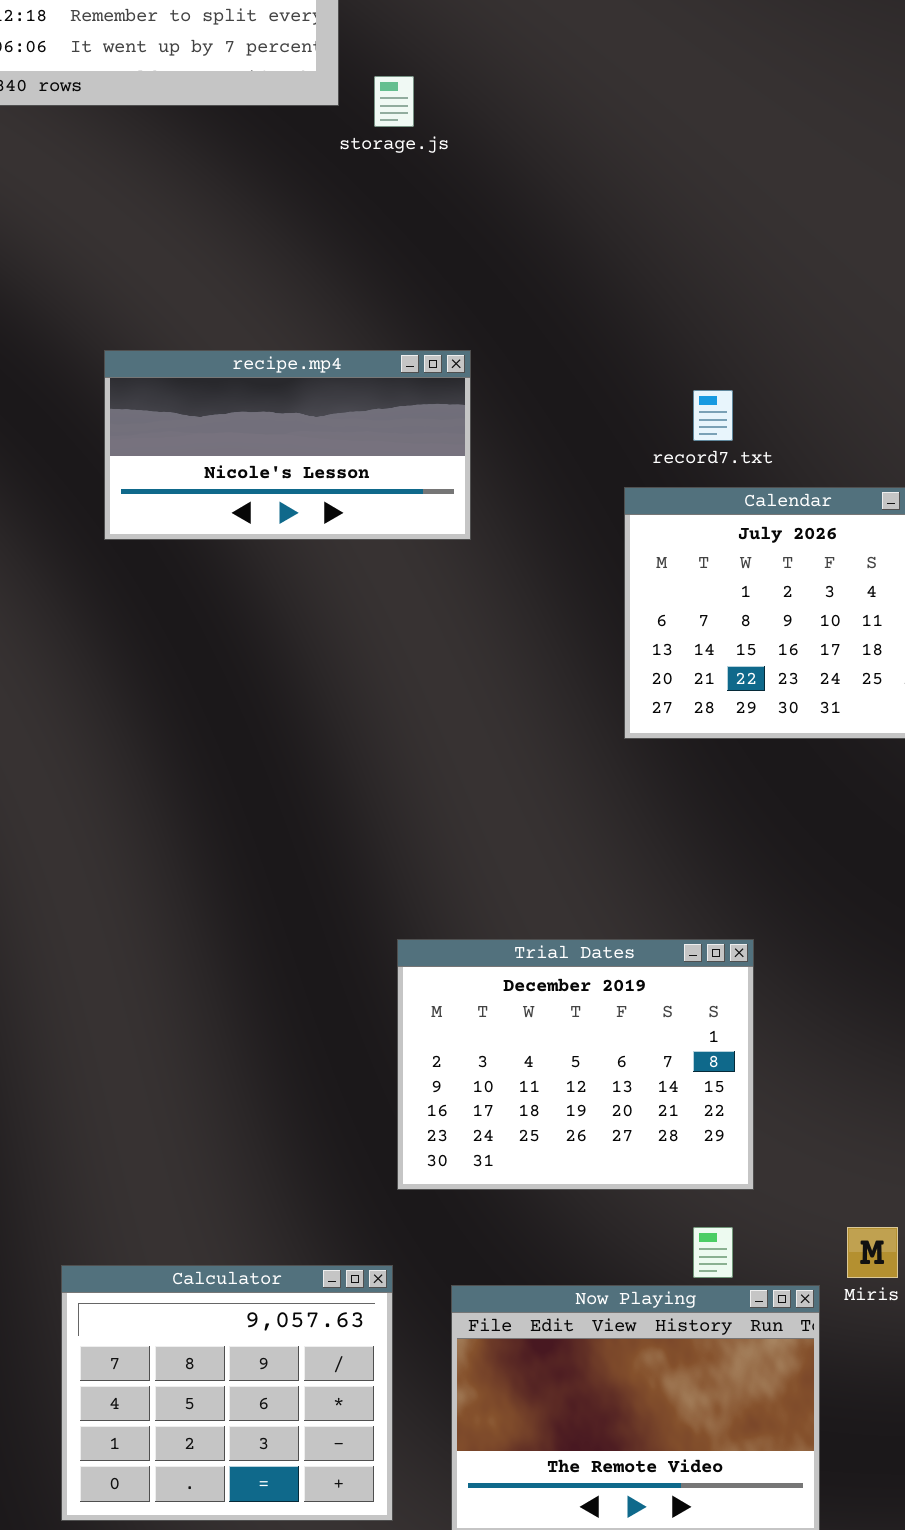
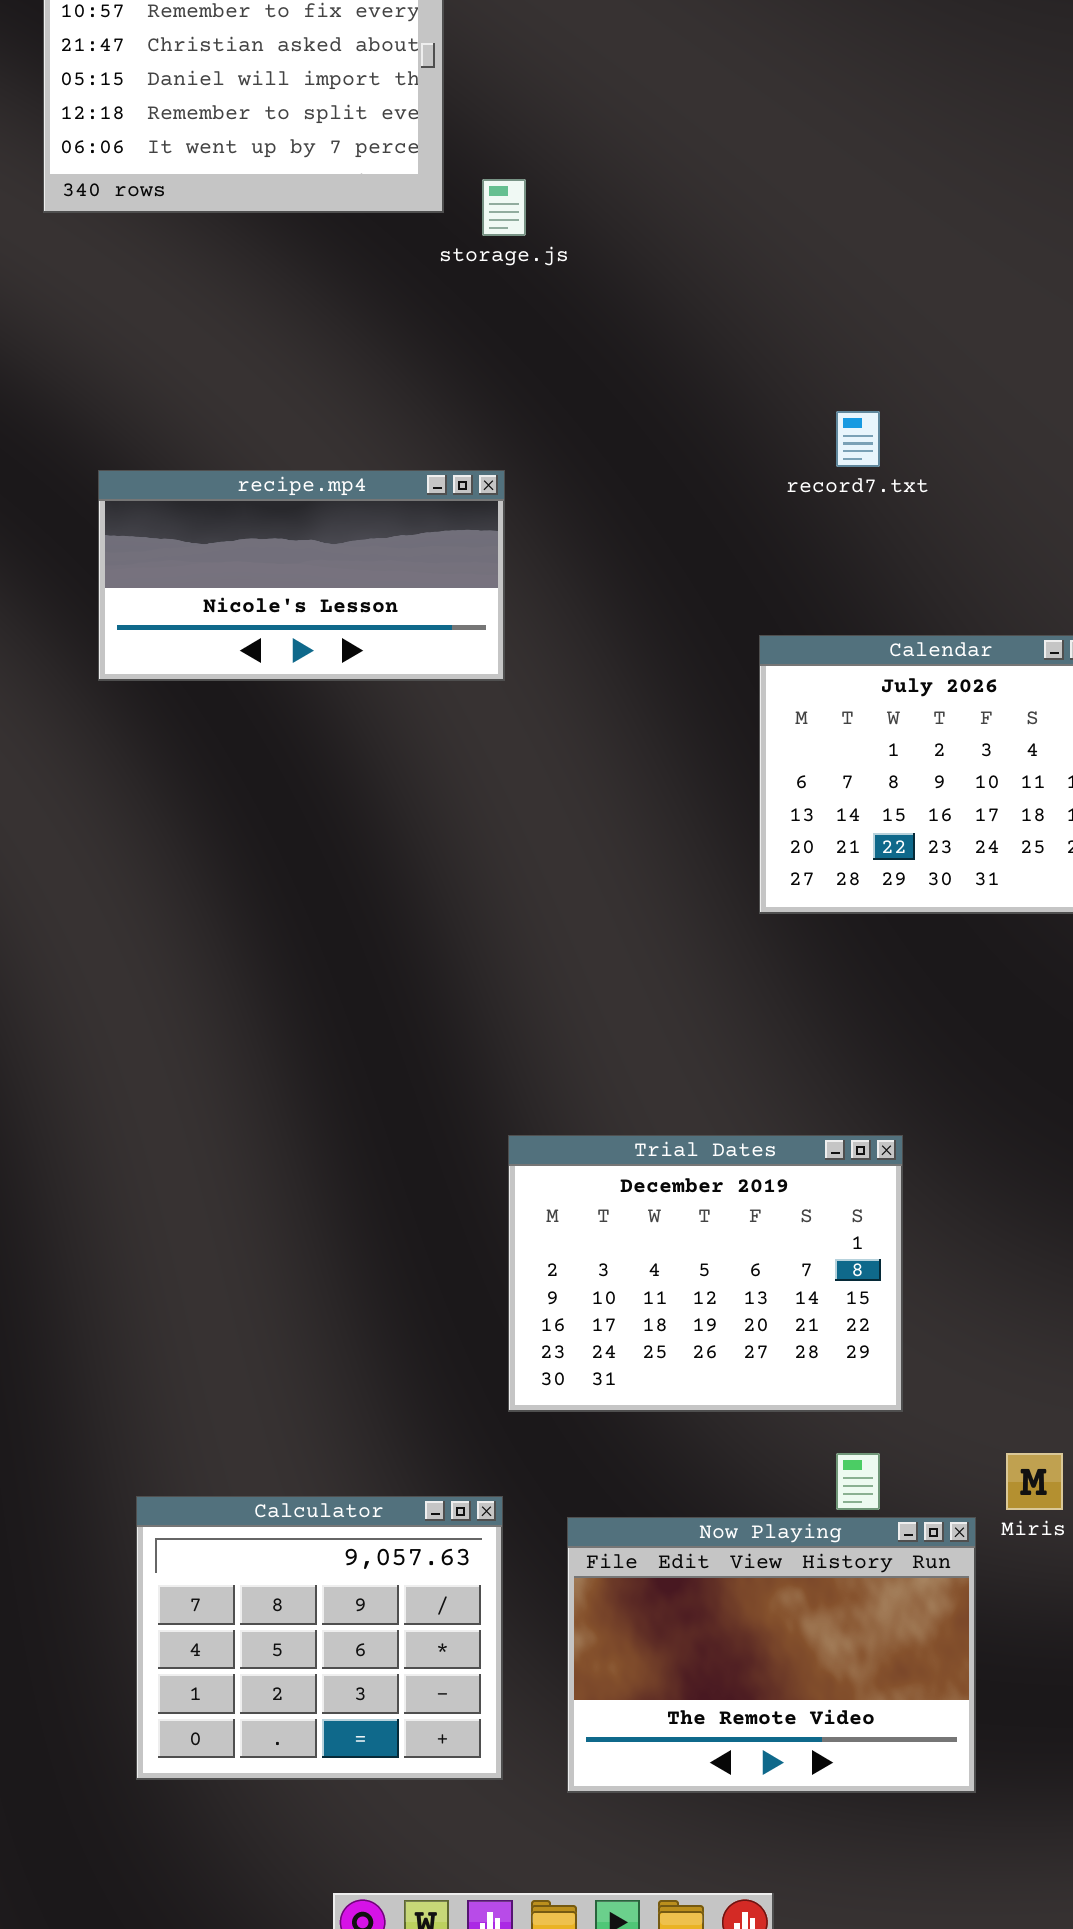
recipe.mp4: [104,350,471,540] -> [98,470,505,681], moved
record7.txt: [693,390,733,441] -> [836,411,880,467], moved

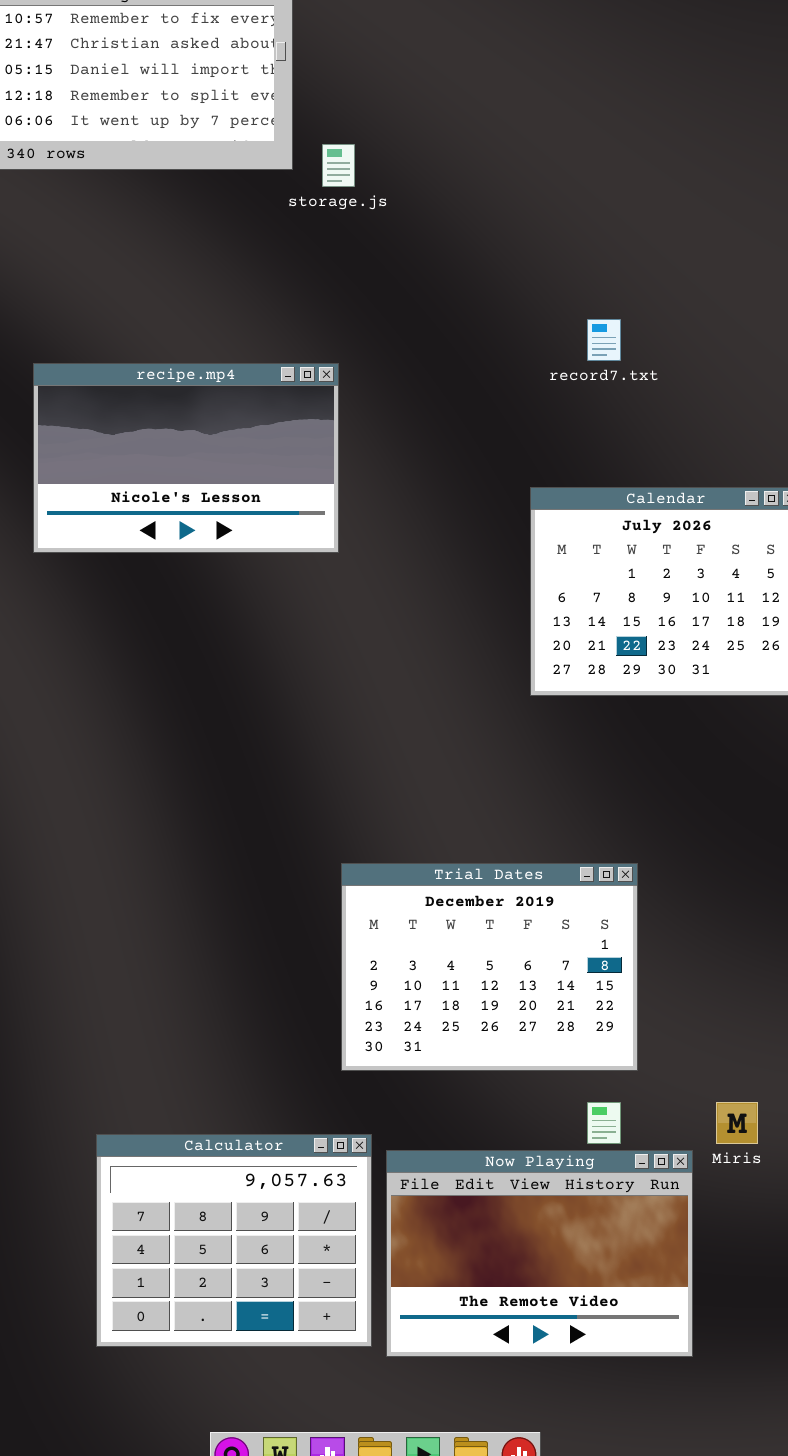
recipe.mp4: [98,470,505,681] -> [33,363,339,553], resized
Calculator: [136,1496,503,1780] -> [96,1134,372,1347], moved

